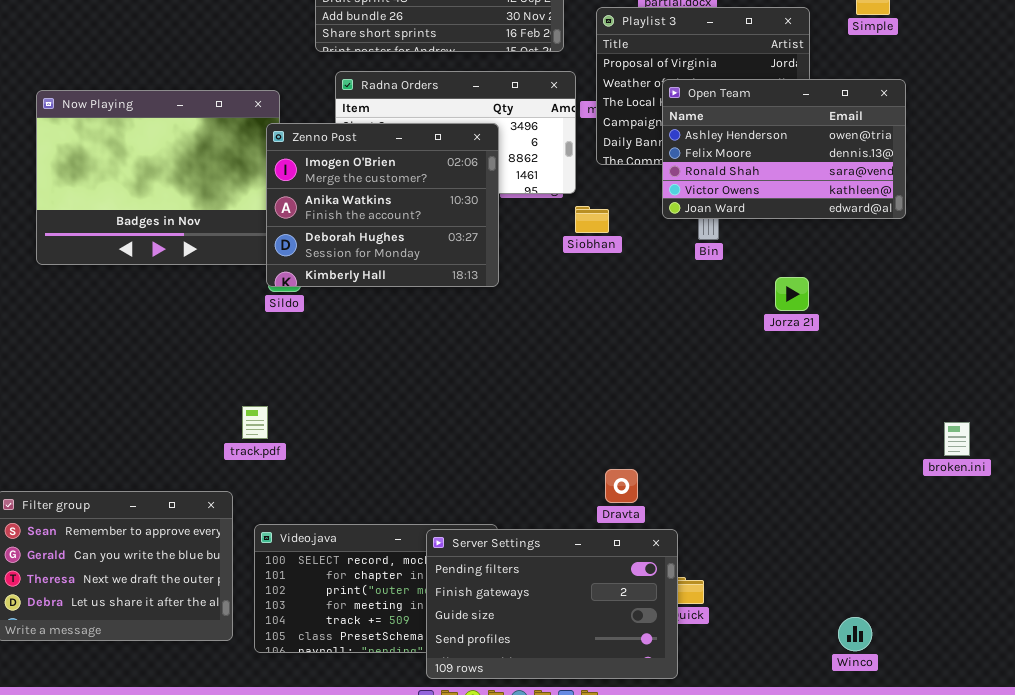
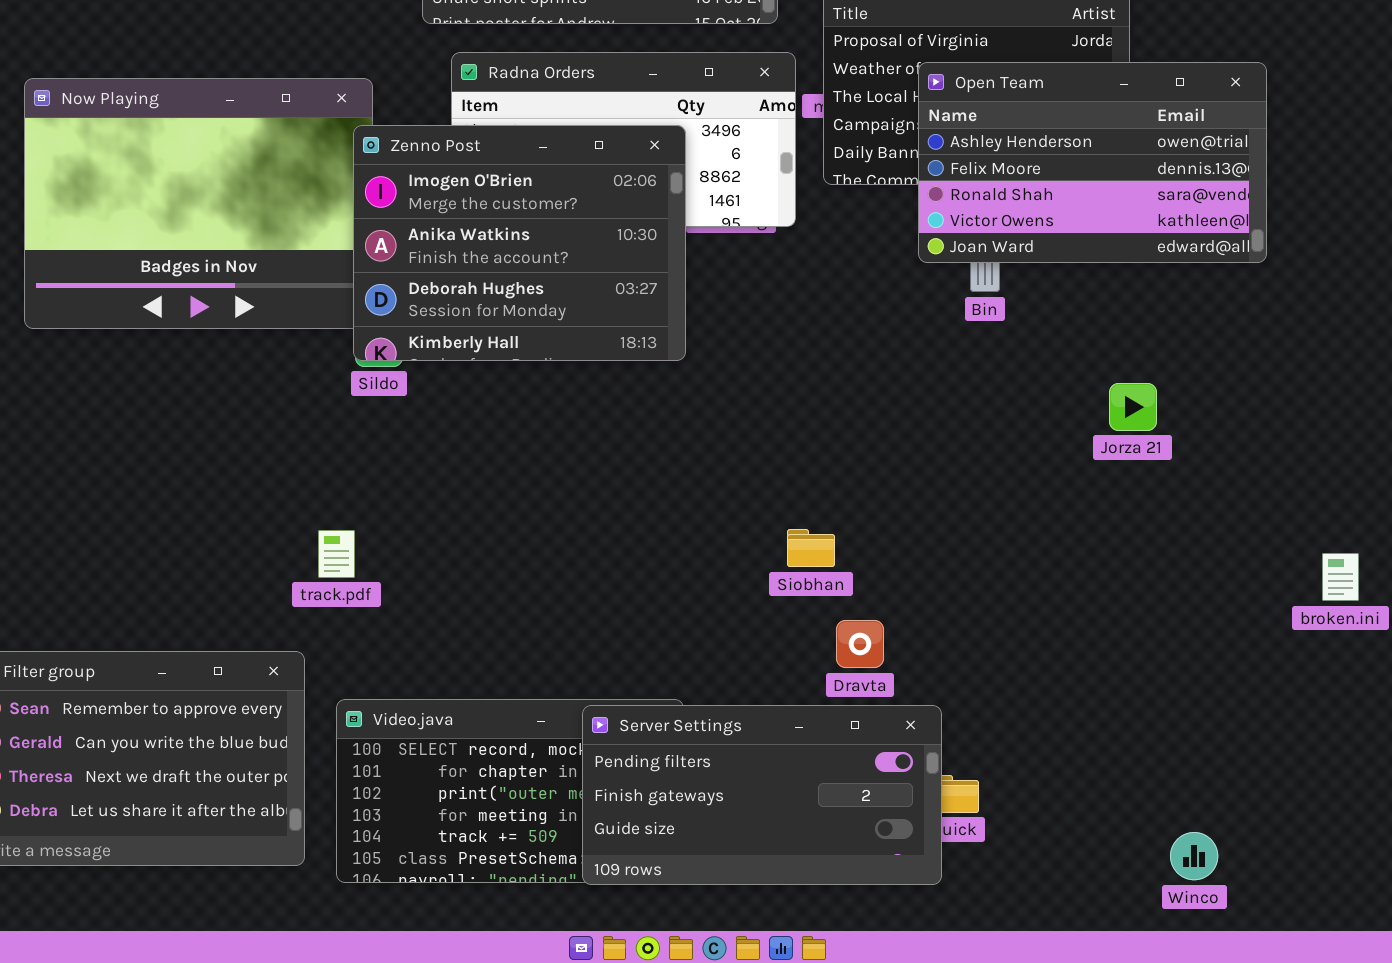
Siobhan: [575,206,609,233] -> [787,529,835,567], moved
Jorza 21: [775,277,809,311] -> [1109,383,1157,431], moved
Server Settings: [426,529,678,679] -> [582,705,942,885], resized

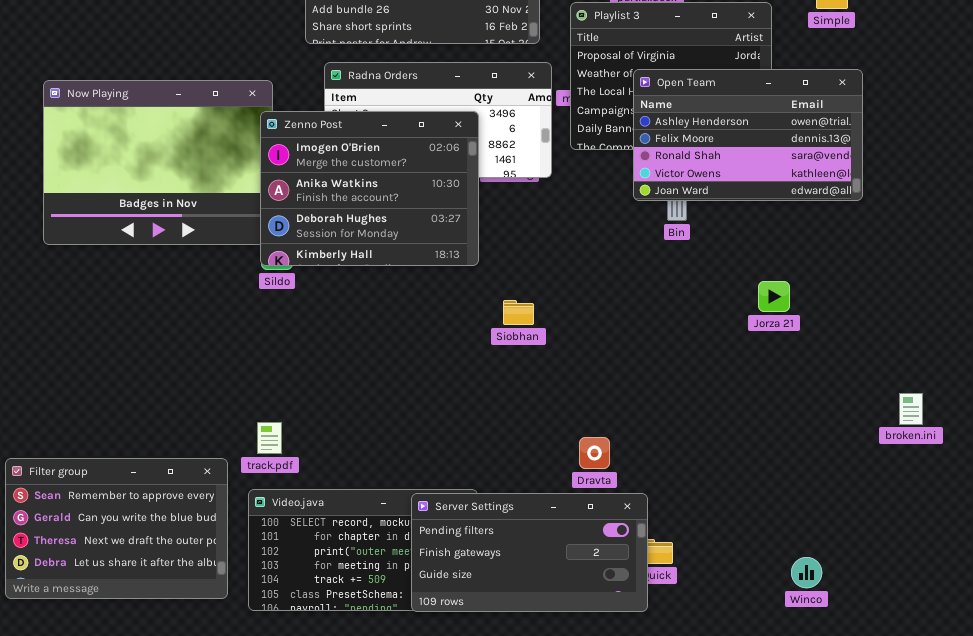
Siobhan: [787,529,835,567] -> [503,300,534,325], moved
track.pdf: [318,530,355,578] -> [257,422,282,454], moved
Winco: [1170,832,1218,880] -> [791,557,822,588], moved

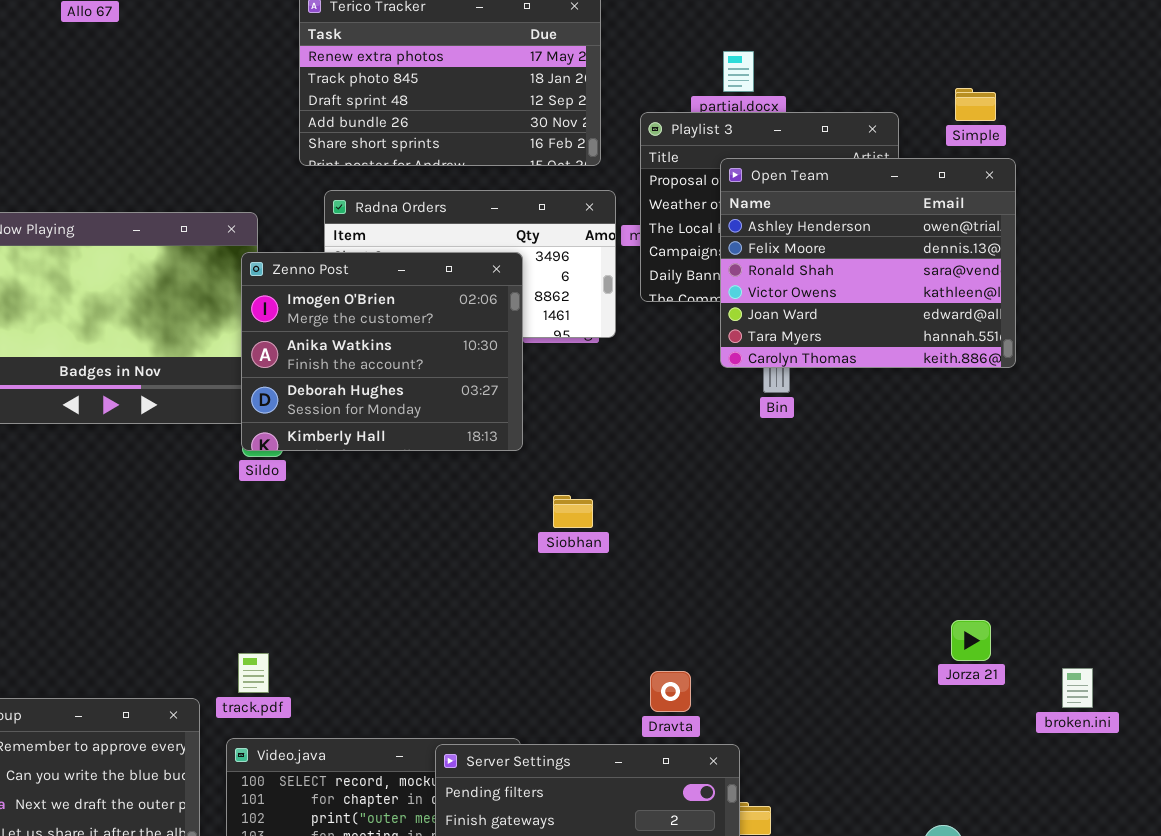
Open Team: [633,69,863,201] -> [720,158,1016,368], resized
Jorza 21: [758,281,790,312] -> [951,620,991,661], moved
broken.ini: [899,393,923,425] -> [1062,668,1093,708], moved

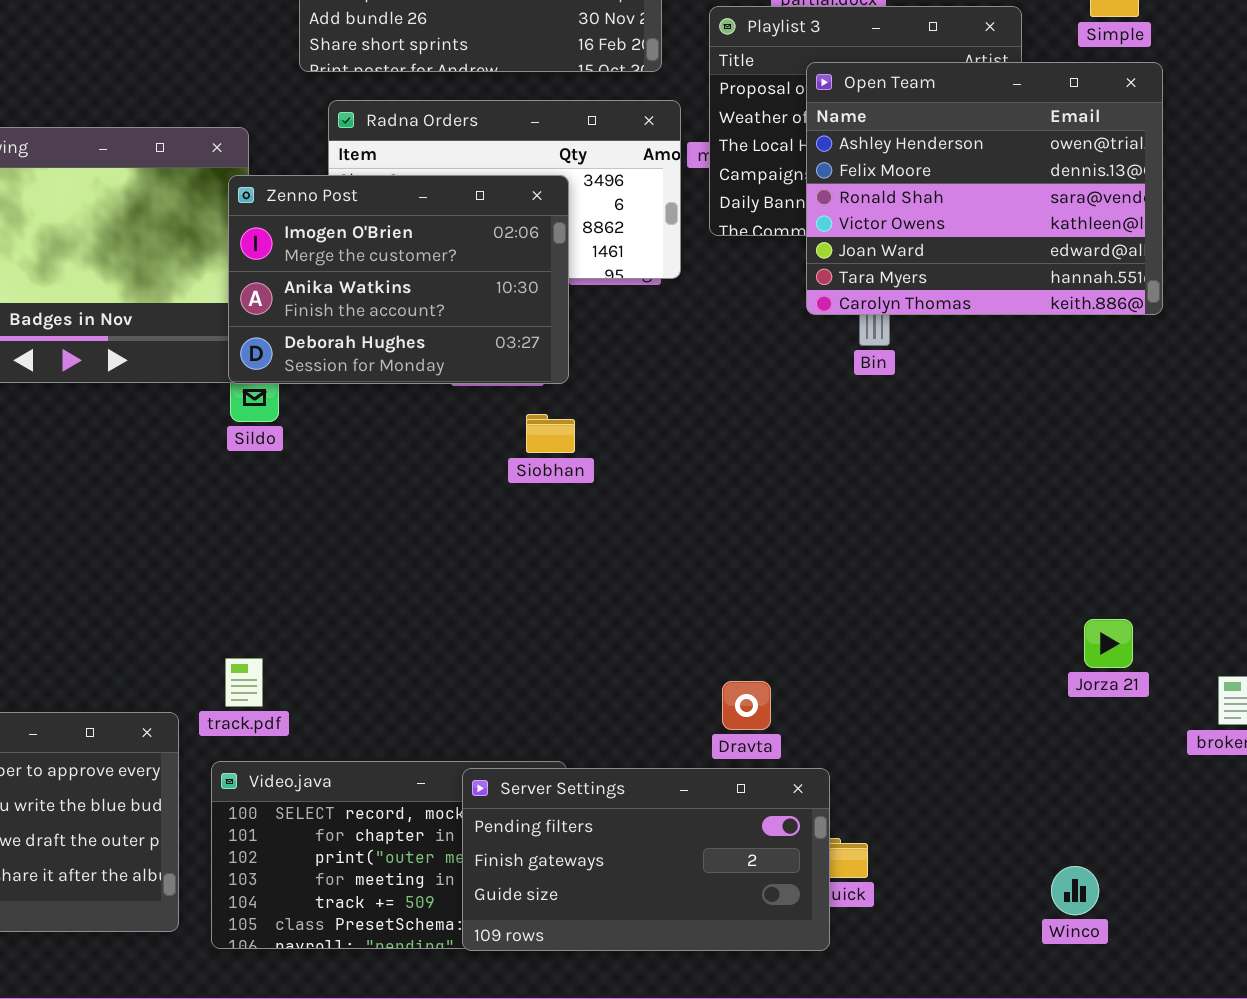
Zenno Post: [241,252,523,451] -> [228,175,569,384], resized
Siobhan: [553,495,593,528] -> [526,414,575,453], moved

